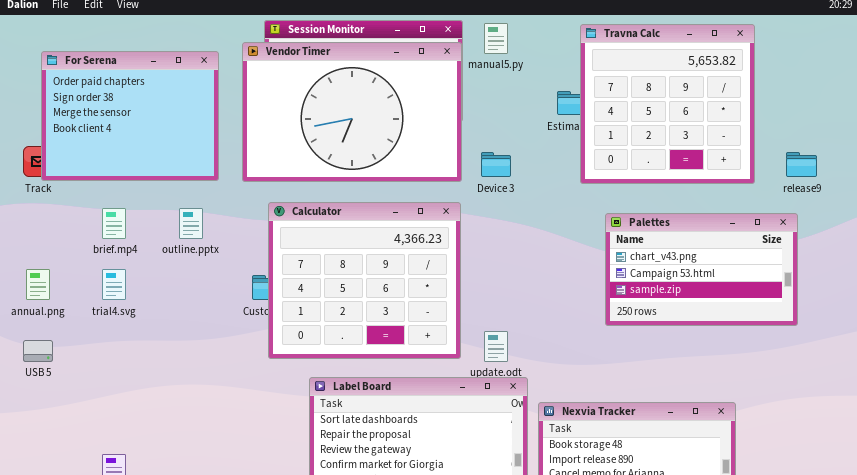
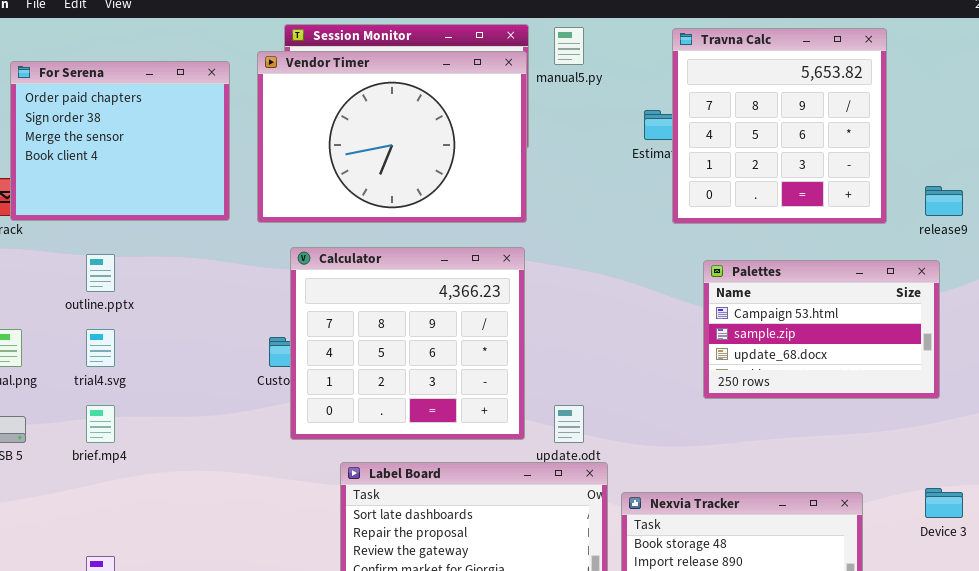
Device 3: [481,152,511,177] -> [925,488,963,518], moved
brief.mp4: [102,208,126,239] -> [86,405,115,443], moved
outline.pptx: [179,208,203,239] -> [86,254,115,292], moved
Palettes: [605,213,798,326] -> [703,260,940,399], scrolled down 1 row

